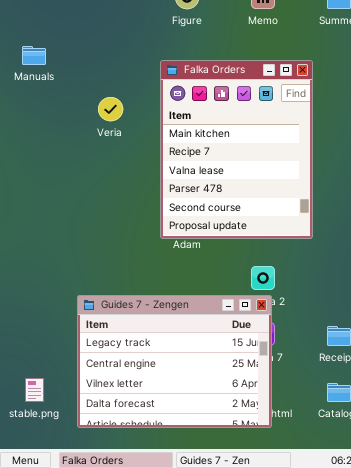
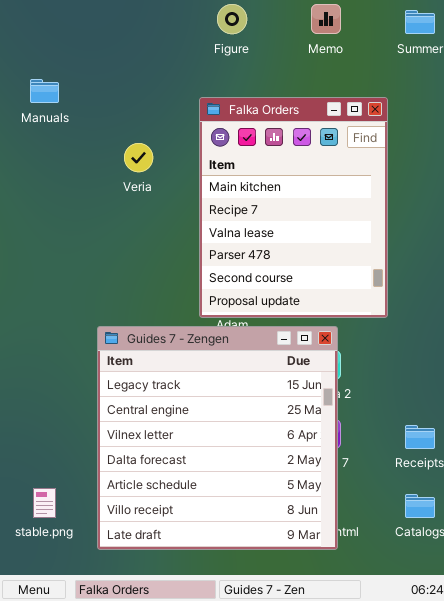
Guides 7 - Zengen: [77,295,272,428] -> [97,326,338,550], resized

